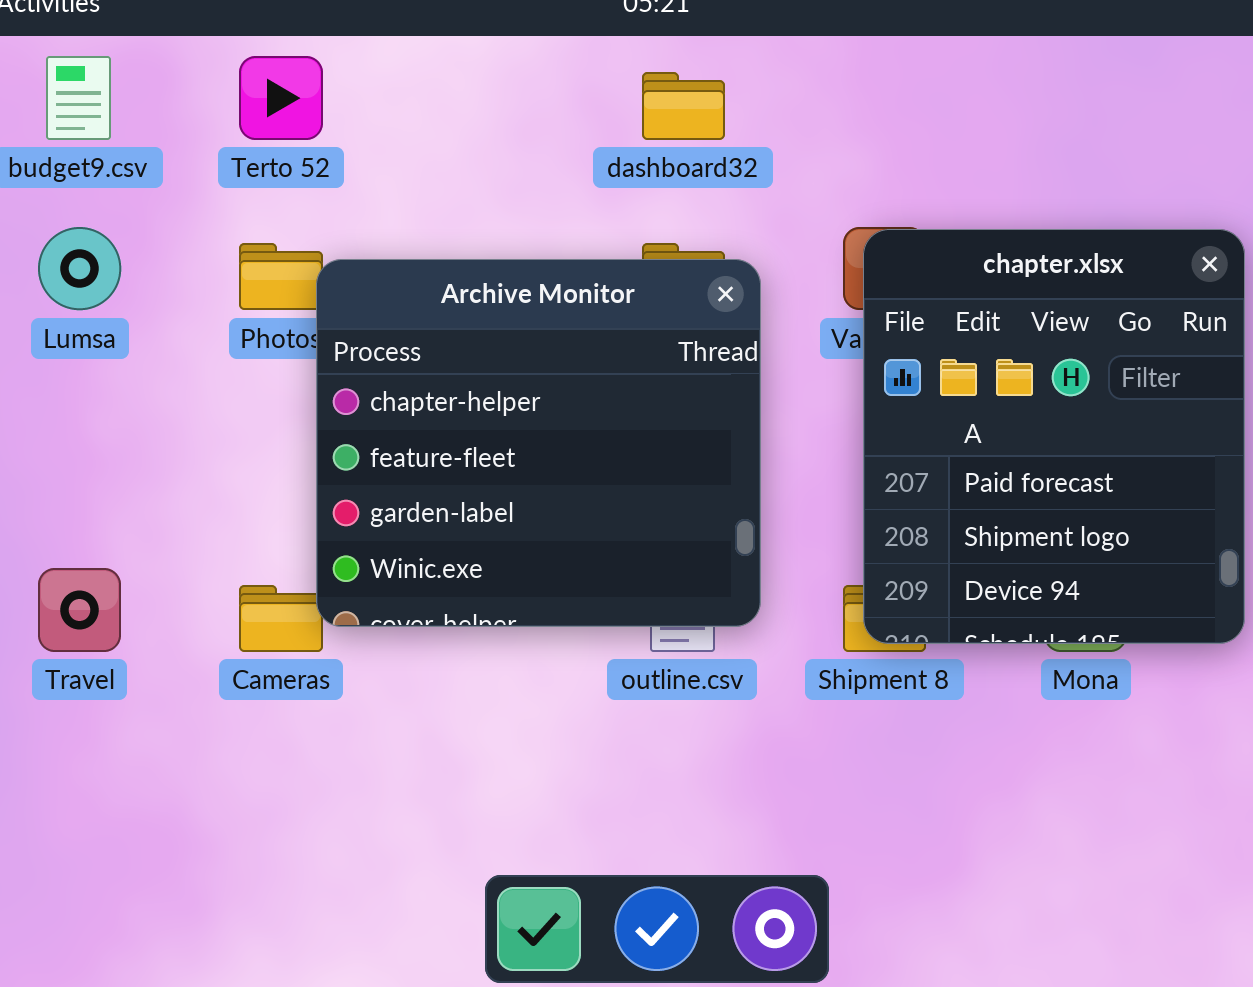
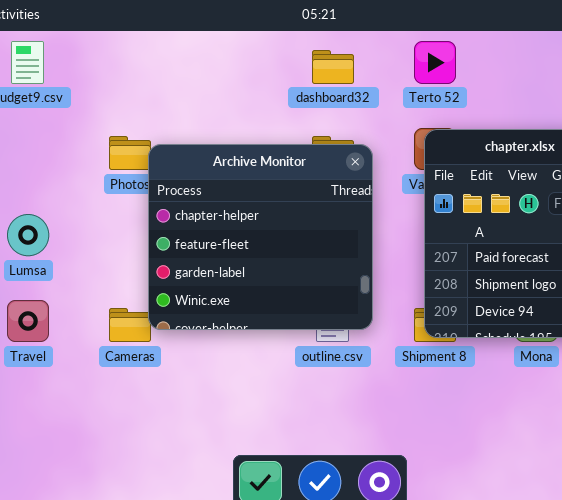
Terto 52: [239,56,323,140] -> [414,41,456,84], moved
Lumsa: [38,227,121,310] -> [7,214,49,256], moved

